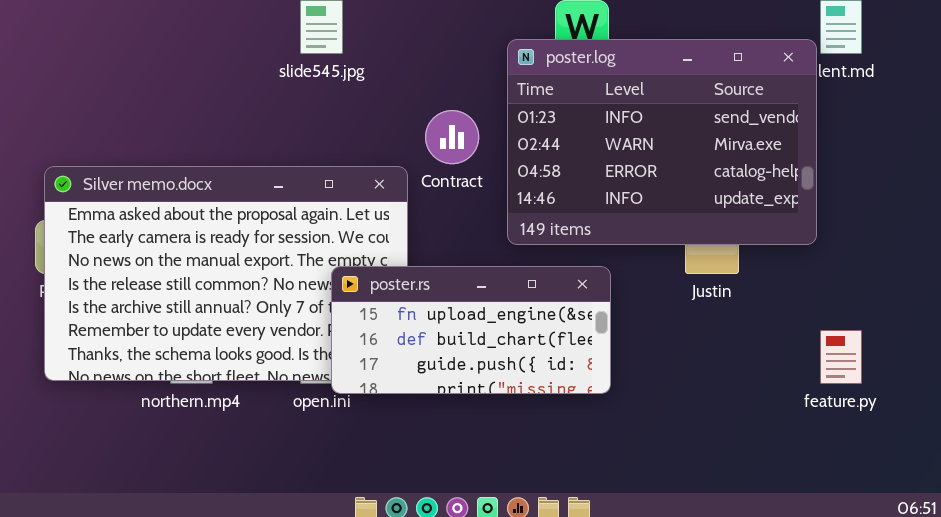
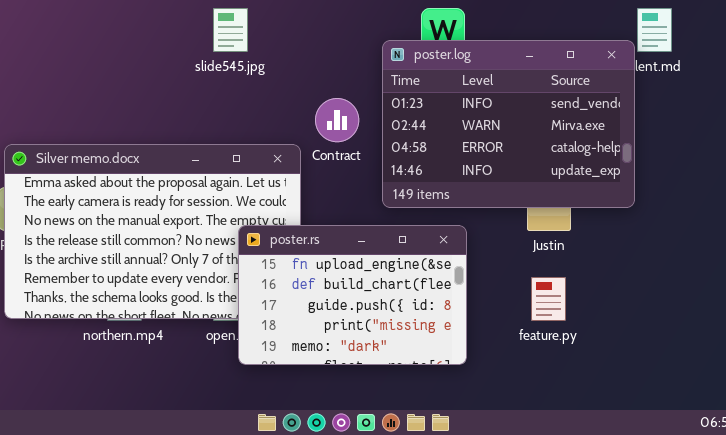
poster.rs: [331,266,611,394] -> [238,225,467,365], resized
feature.py: [820,330,862,384] -> [531,277,566,321], moved

